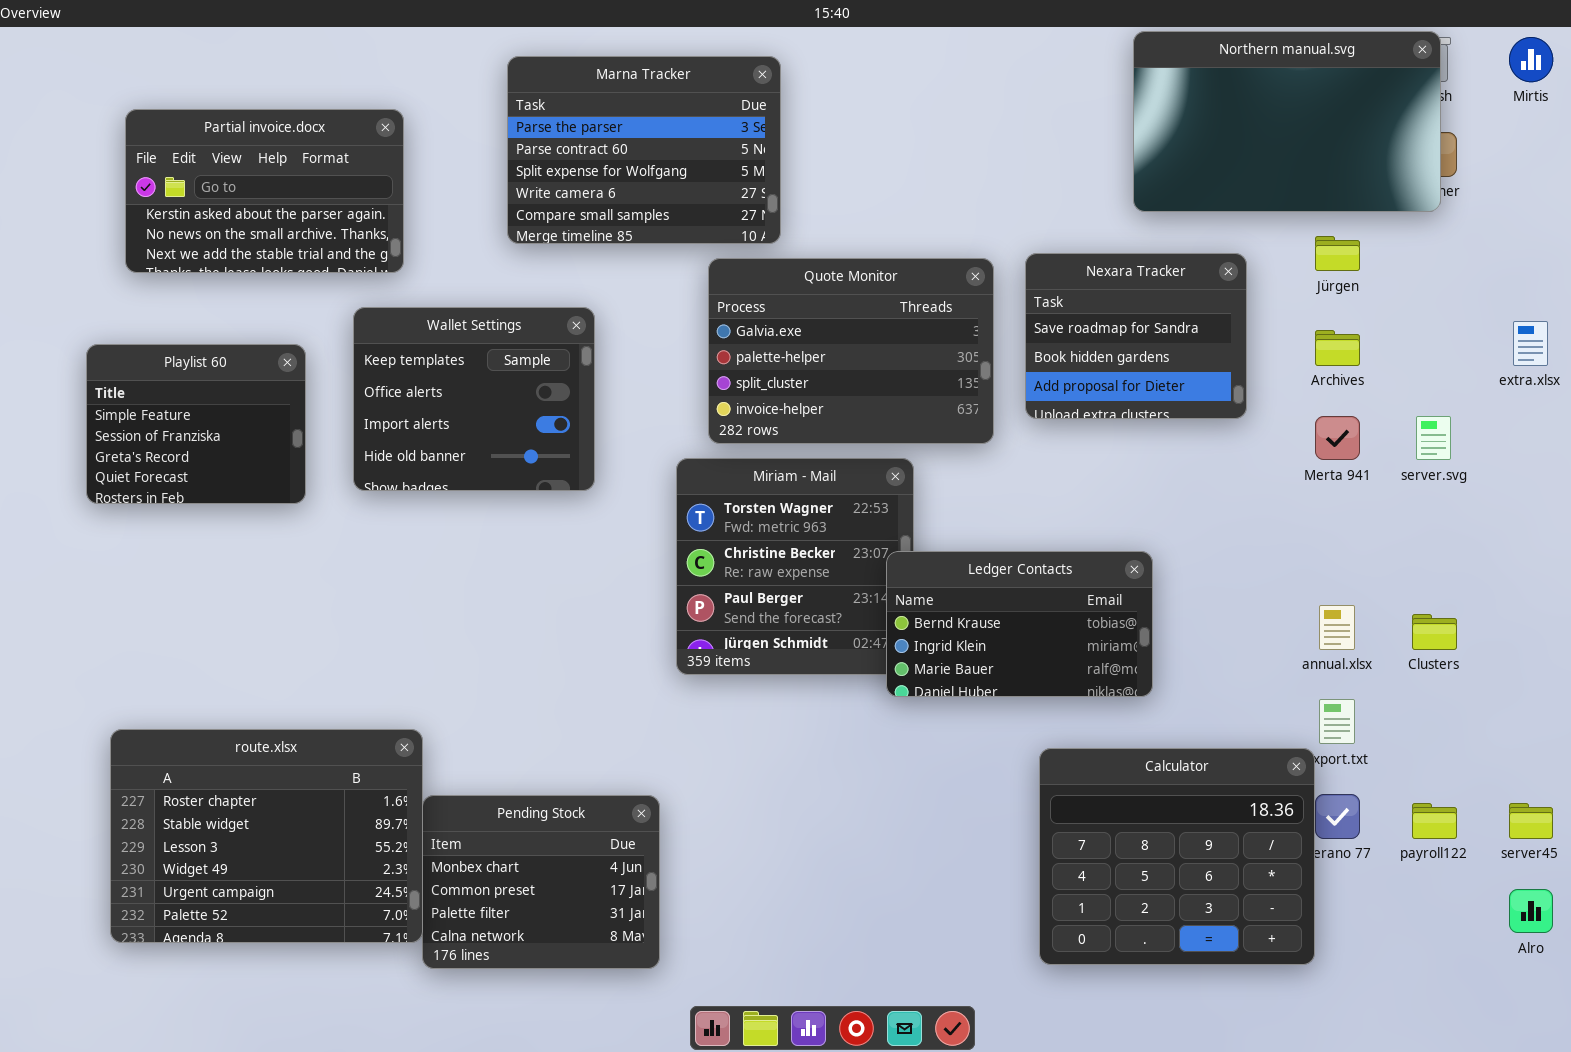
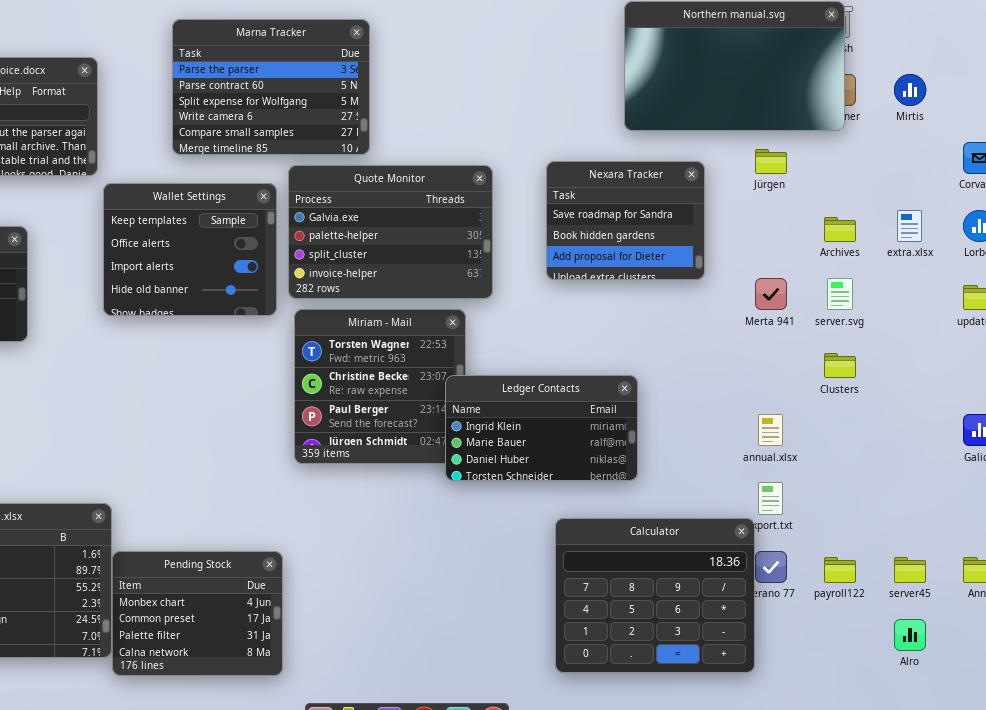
Mirtis: [1509,37,1553,82] -> [894,74,926,106], moved
Quote Monitor: [708,258,994,444] -> [288,165,493,299], moved
Wallet Settings: [353,307,595,491] -> [103,183,277,316], moved
Archives: [1315,330,1360,366] -> [824,217,856,242], moved
Ledger Contacts: [886,551,1153,697] -> [445,375,638,481], scrolled down 1 row
Clusters: [1412,614,1457,650] -> [824,353,856,378], moved

